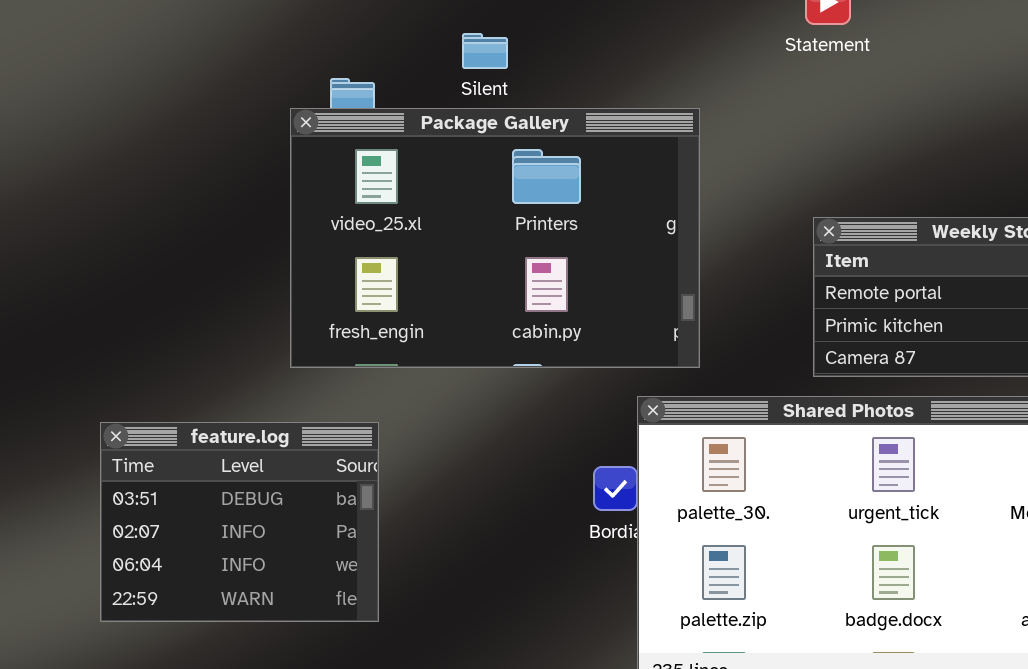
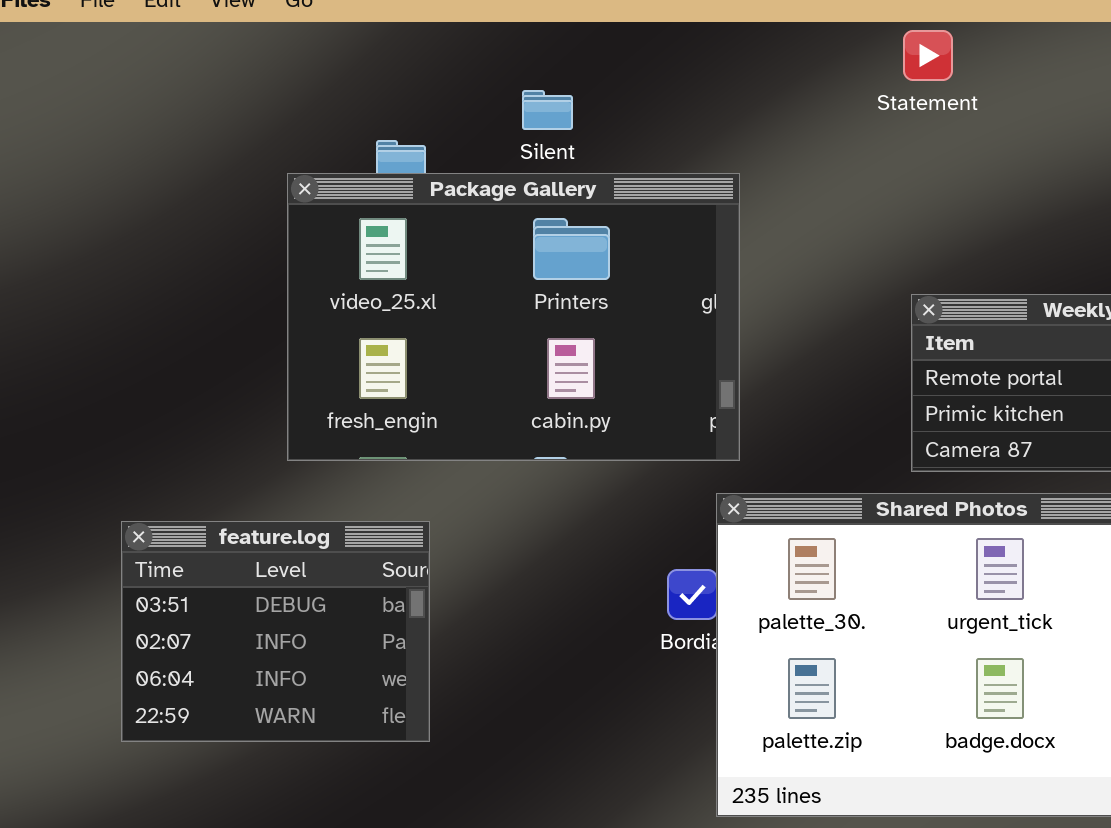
Package Gallery: [290,108,700,368] -> [287,173,740,461], moved

